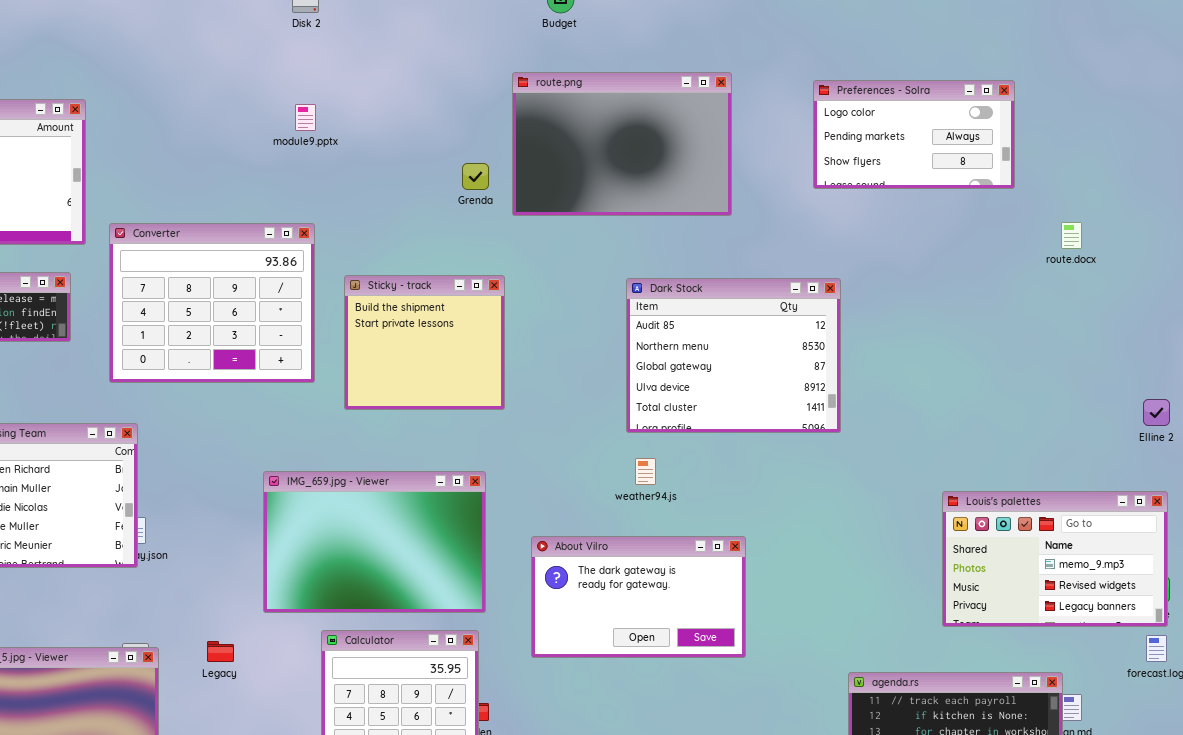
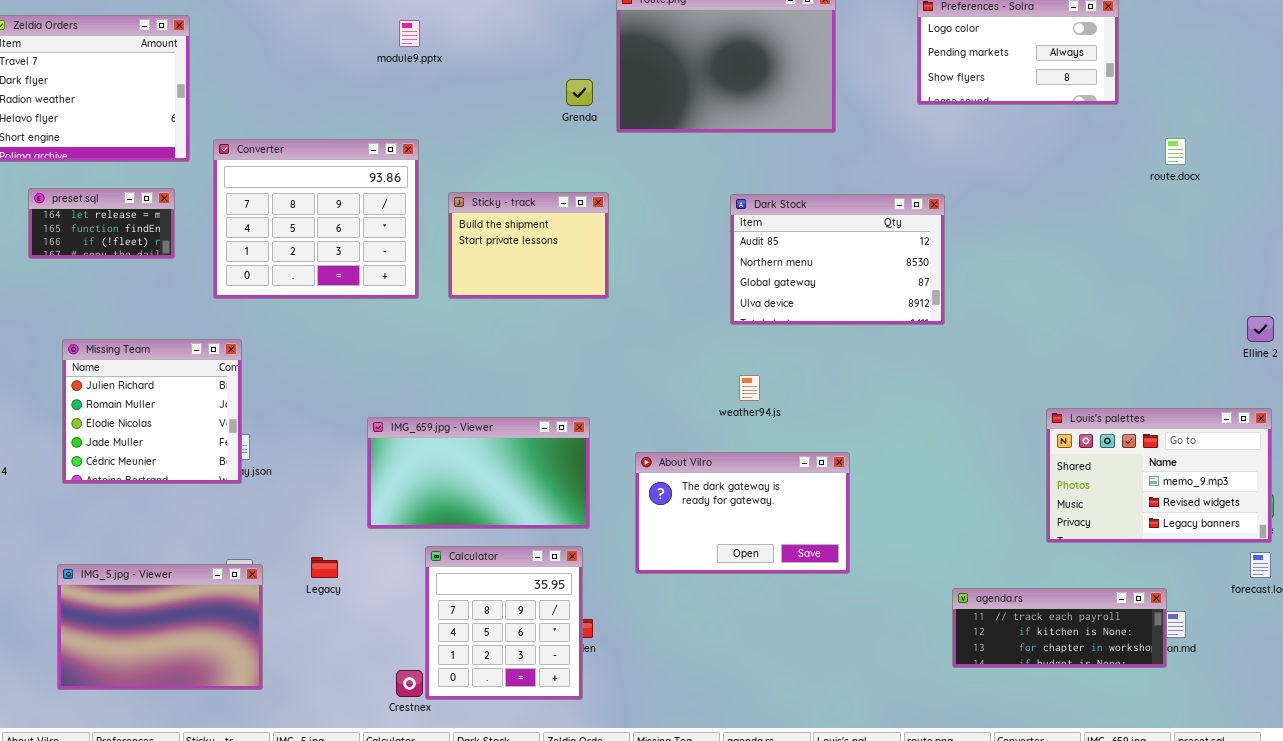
Sticky - track: [344,275,505,410] -> [448,192,609,299], resized
Dark Stock: [626,278,841,433] -> [730,194,945,325], resized
IMG_659.jpg - Viewer: [263,471,486,613] -> [367,417,590,529], resized

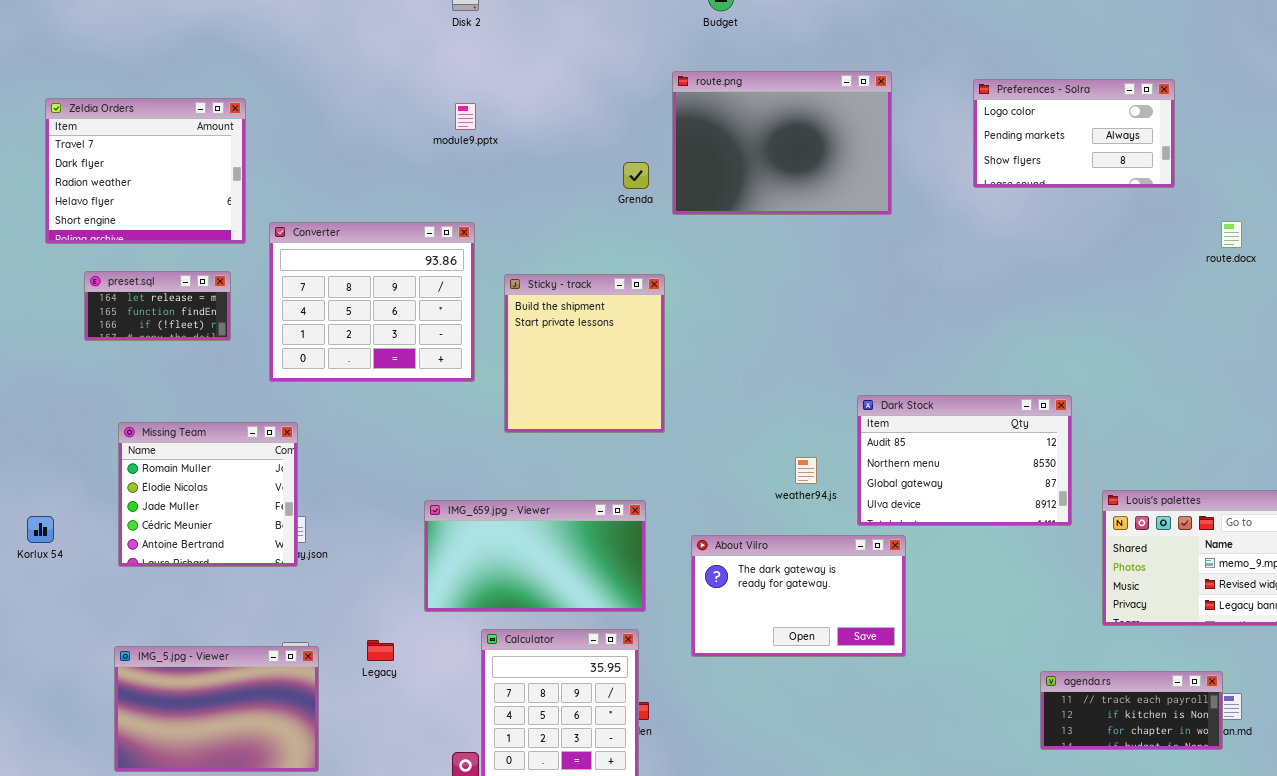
Sticky - track: [448,192,609,299] -> [504,274,665,433], resized
Dark Stock: [730,194,945,325] -> [857,395,1072,526], moved
Missing Team: [62,339,242,484] -> [118,422,298,567], scrolled down 1 row
agenda.rs: [952,588,1167,668] -> [1040,671,1223,750], resized

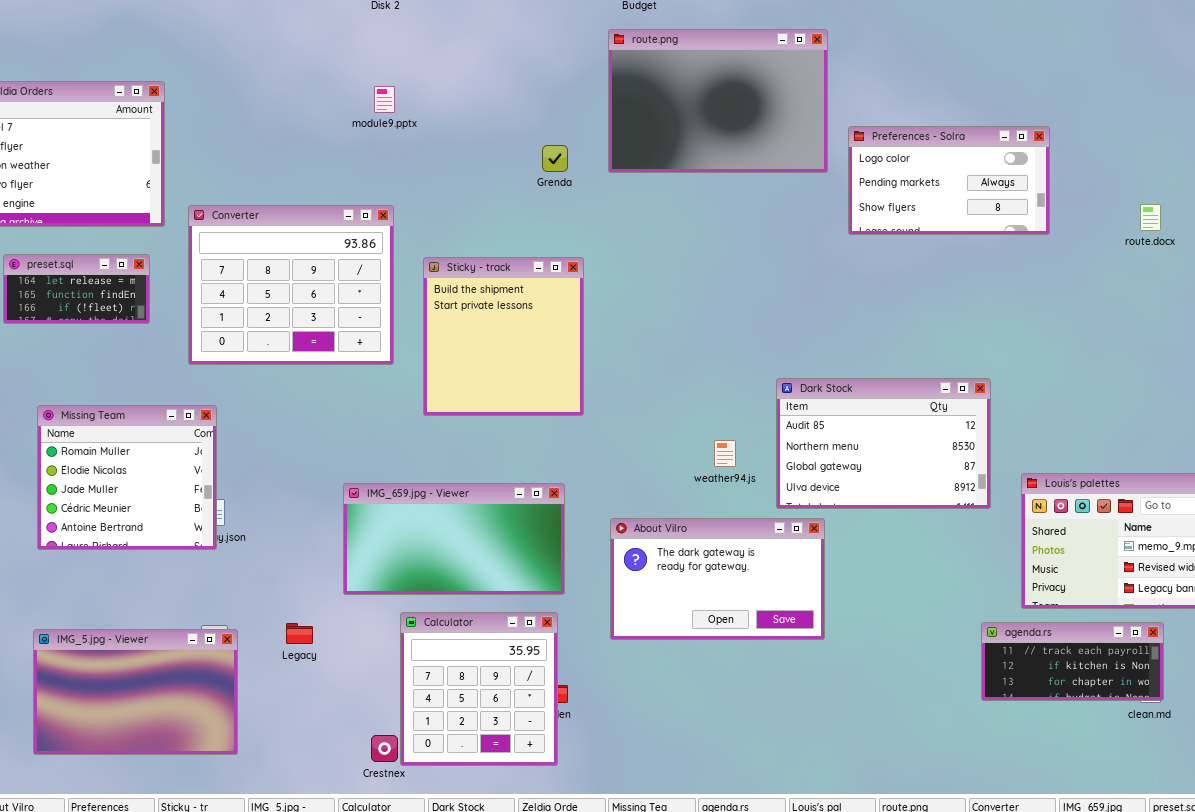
route.png: [672,71,892,215] -> [608,29,828,173], moved
Preferences - Solra: [973,79,1175,188] -> [848,126,1050,235], moved
agenda.rs: [1040,671,1223,750] -> [981,622,1164,701], moved

